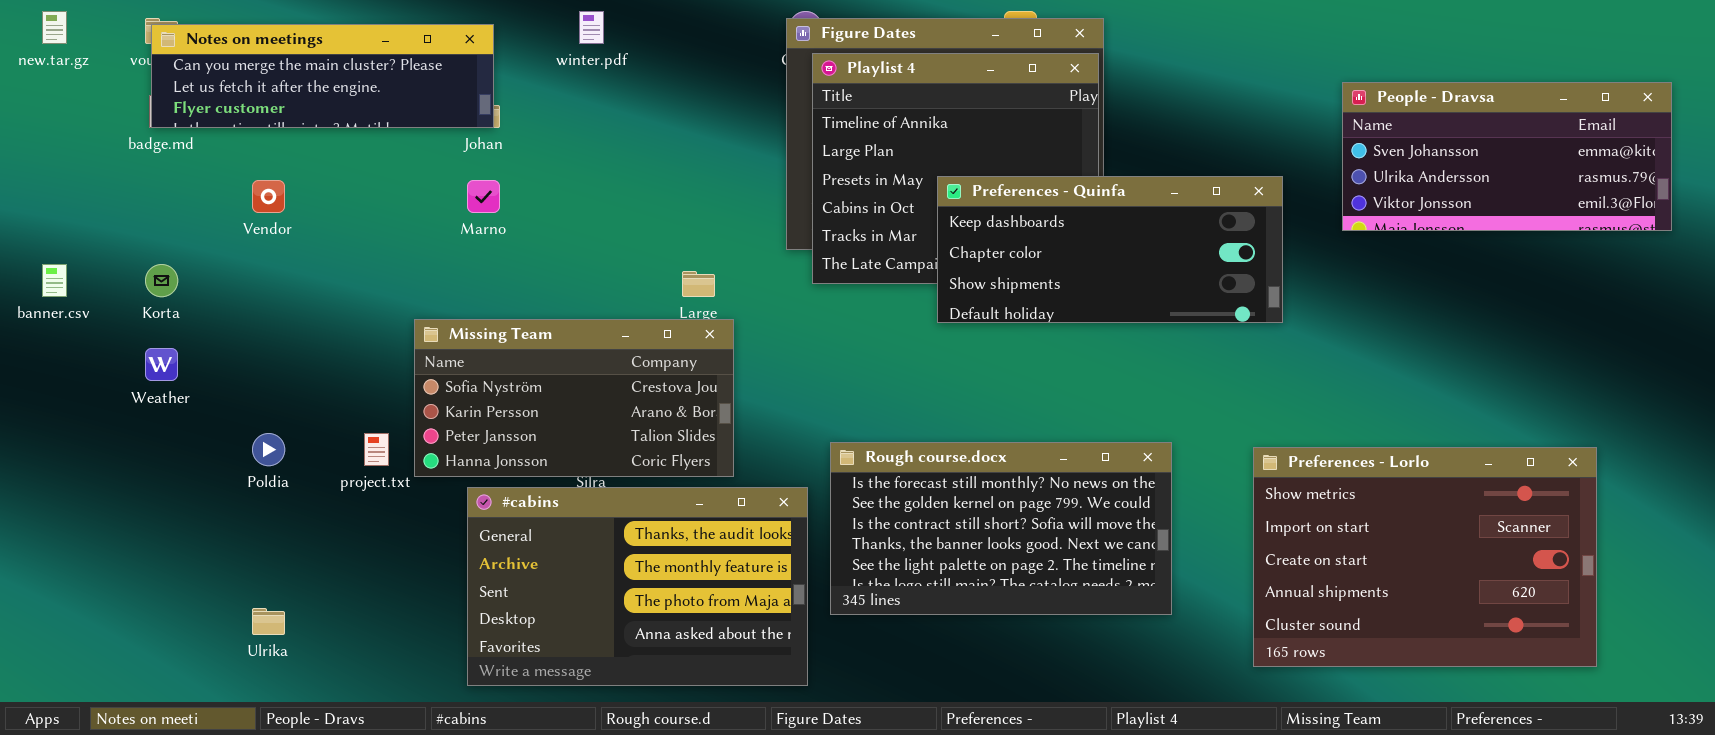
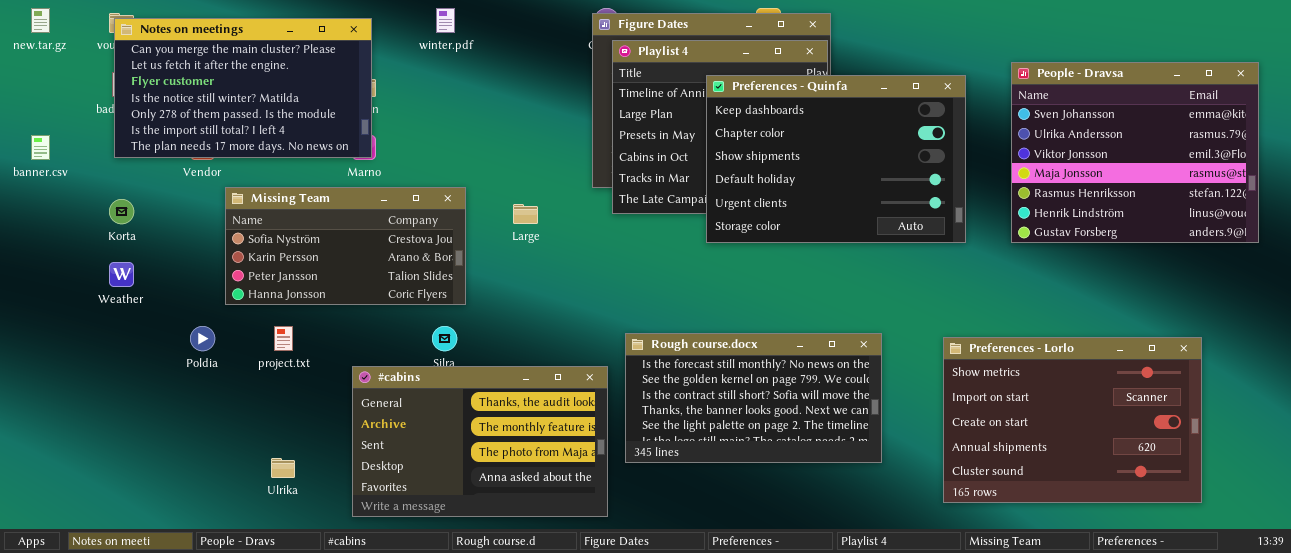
Notes on meetings: [151,24,494,128] -> [114,18,372,158], resized
People - Dravsa: [1342,82,1672,231] -> [1011,62,1259,243], resized
Preferences - Quinfa: [937,176,1283,323] -> [706,75,966,243], resized
banner.csv: [42,264,67,297] -> [31,135,50,160], moved
Missing Team: [414,319,734,477] -> [225,187,466,305], moved
Ulrika: [252,608,285,635] -> [271,458,295,478], moved

